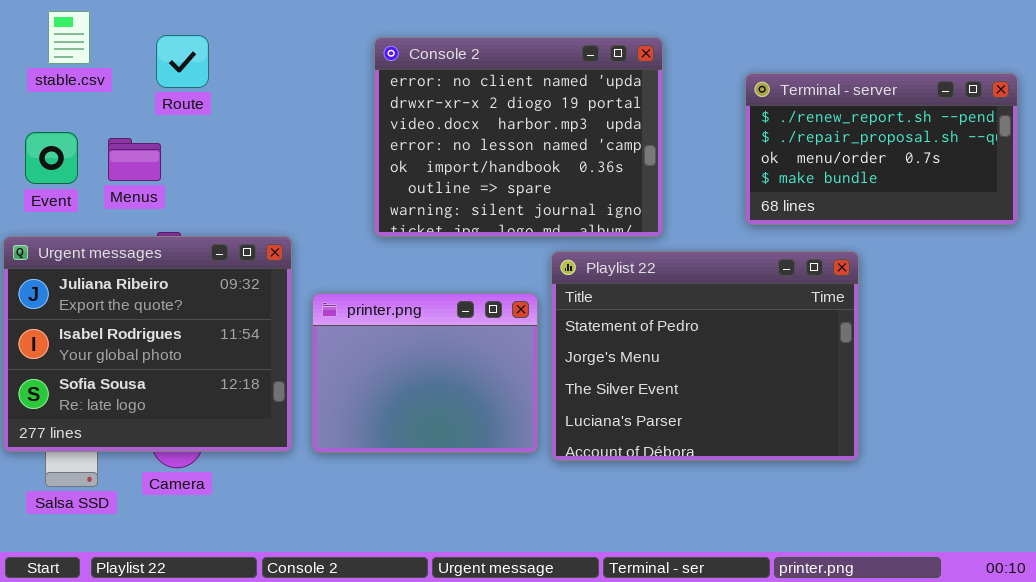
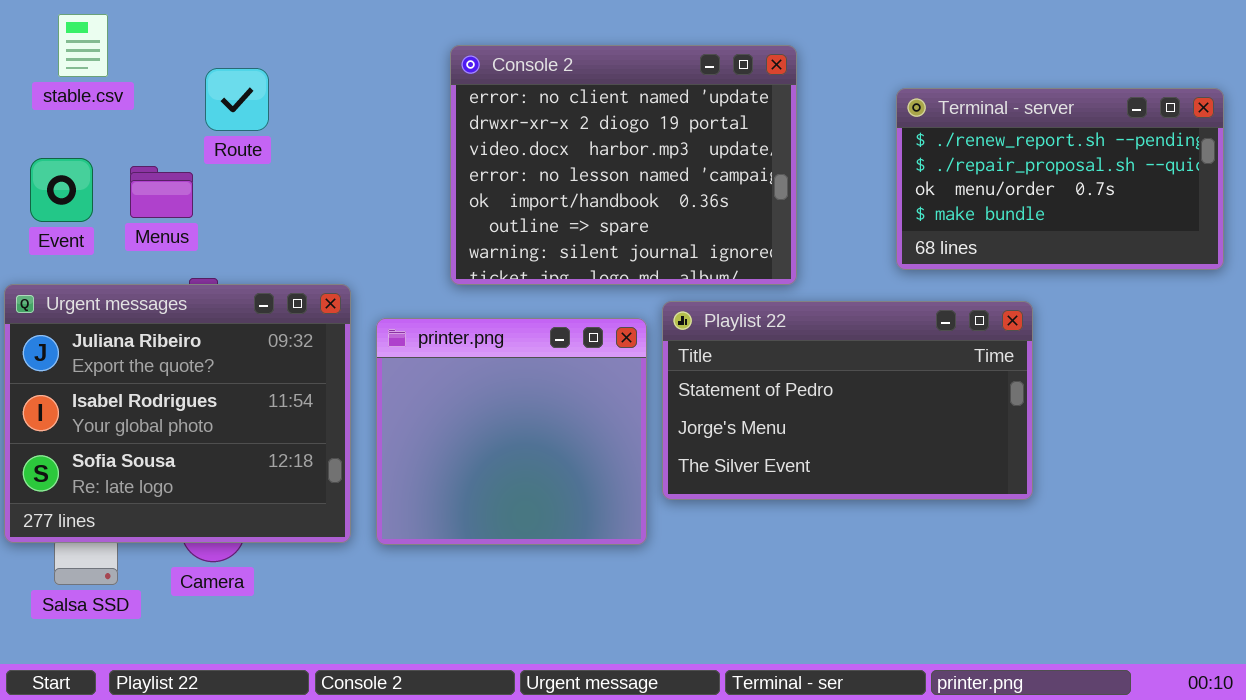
Route: [156,35,209,88] -> [205,68,269,131], moved
Playlist 22: [551,251,859,461] -> [662,301,1033,500], resized
printer.png: [312,293,538,453] -> [376,318,647,545], resized

